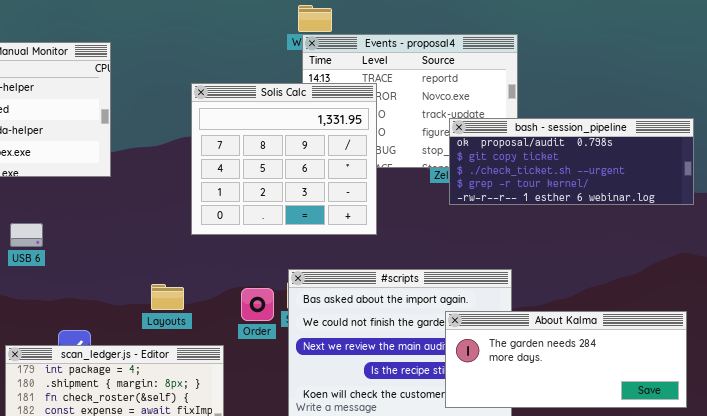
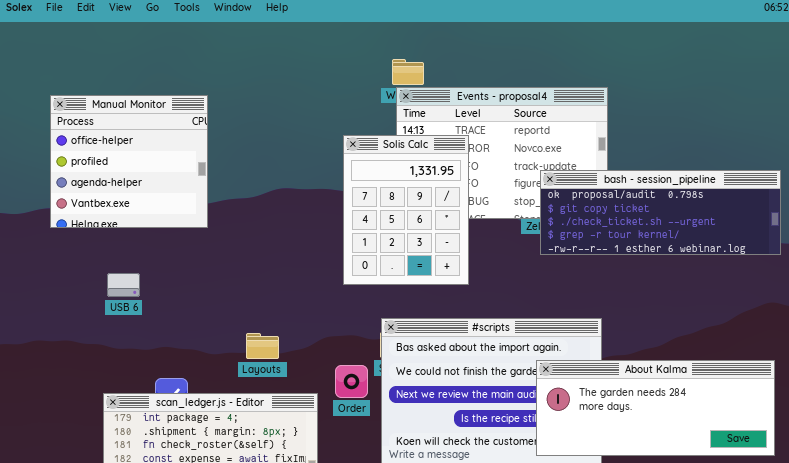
Solis Calc: [191,83,377,235] -> [343,135,469,285], resized
Order: [241,288,274,321] -> [335,365,368,398], moved

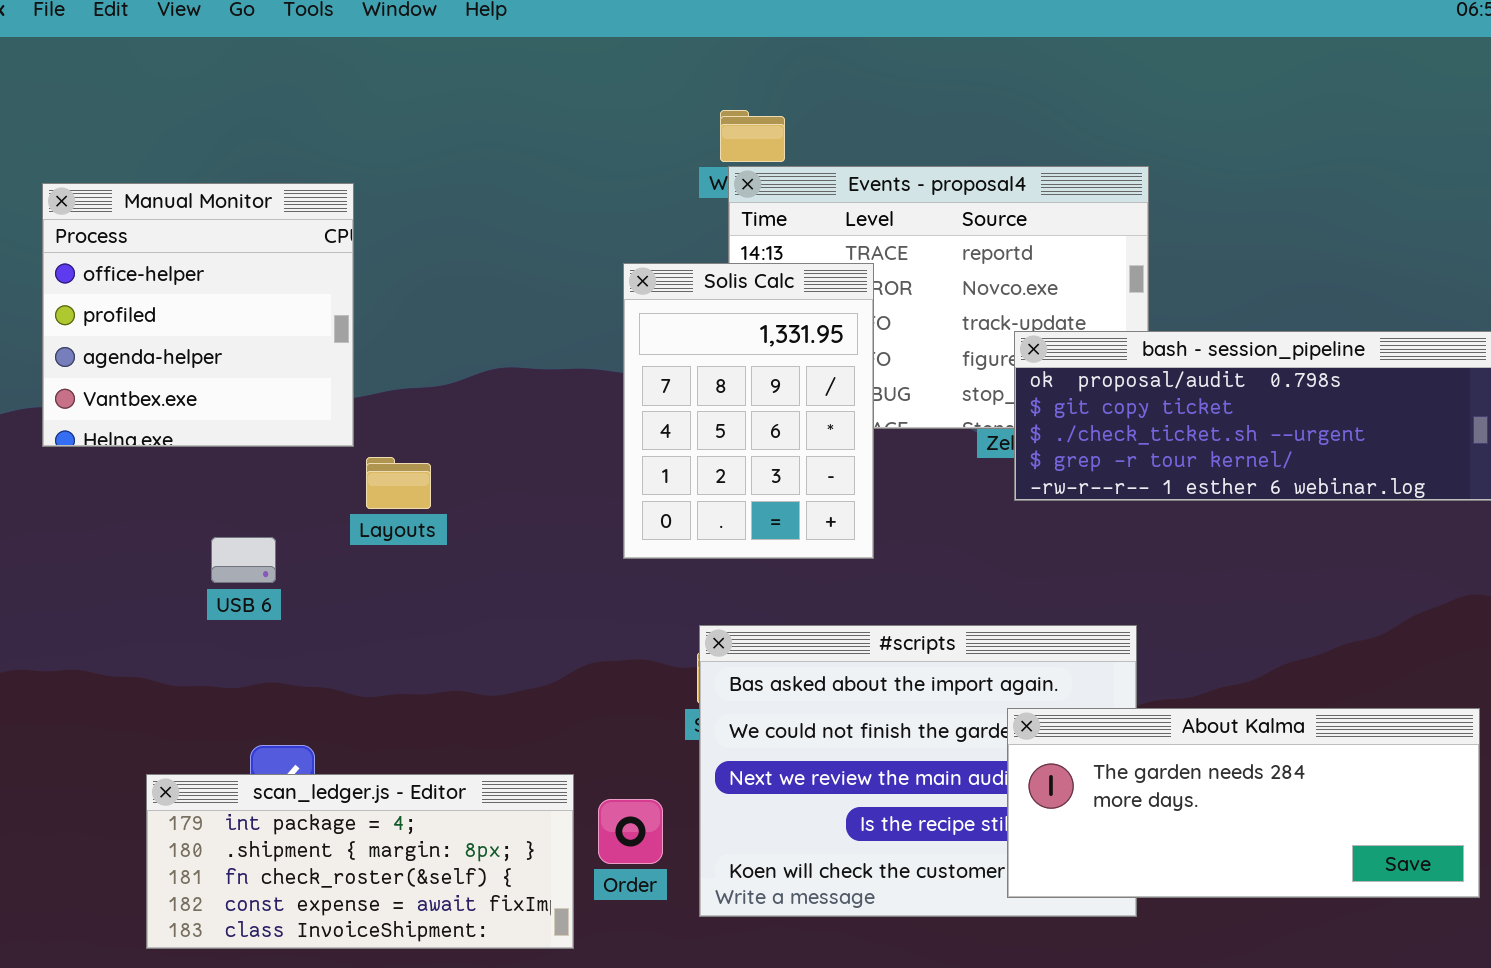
USB 6: [107,273,140,297] -> [211,537,276,583], moved
Layouts: [246,333,279,359] -> [366,457,431,509], moved
Order: [335,365,368,398] -> [598,799,663,864], moved

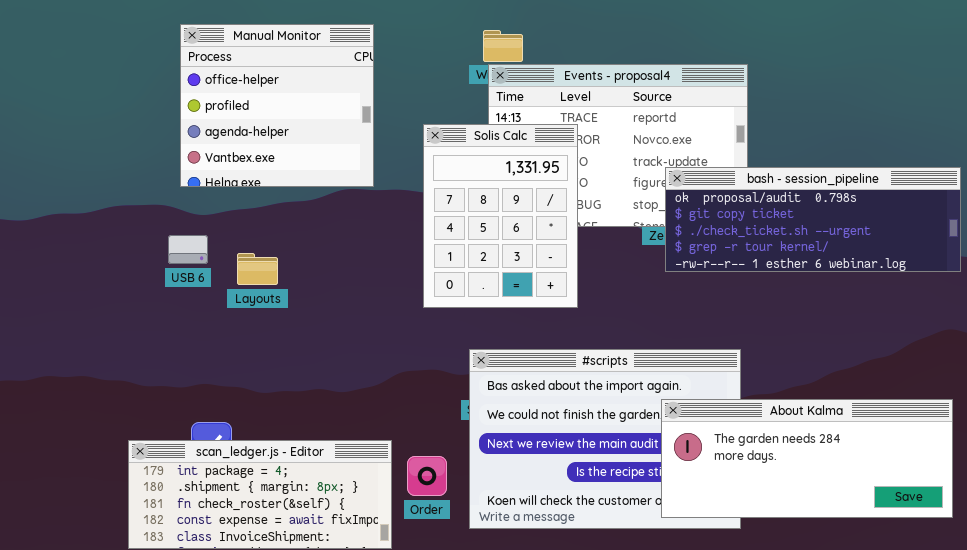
Manual Monitor: [42,183,354,447] -> [180,24,374,187], moved
Layouts: [366,457,431,509] -> [237,253,278,285], moved
USB 6: [211,537,276,583] -> [168,235,208,264], moved

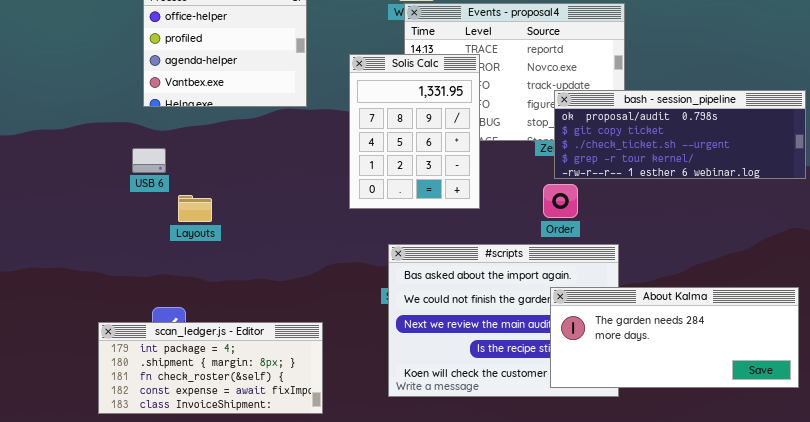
Layouts: [237,253,278,285] -> [178,195,212,222], moved
Order: [407,456,447,496] -> [543,184,578,218], moved

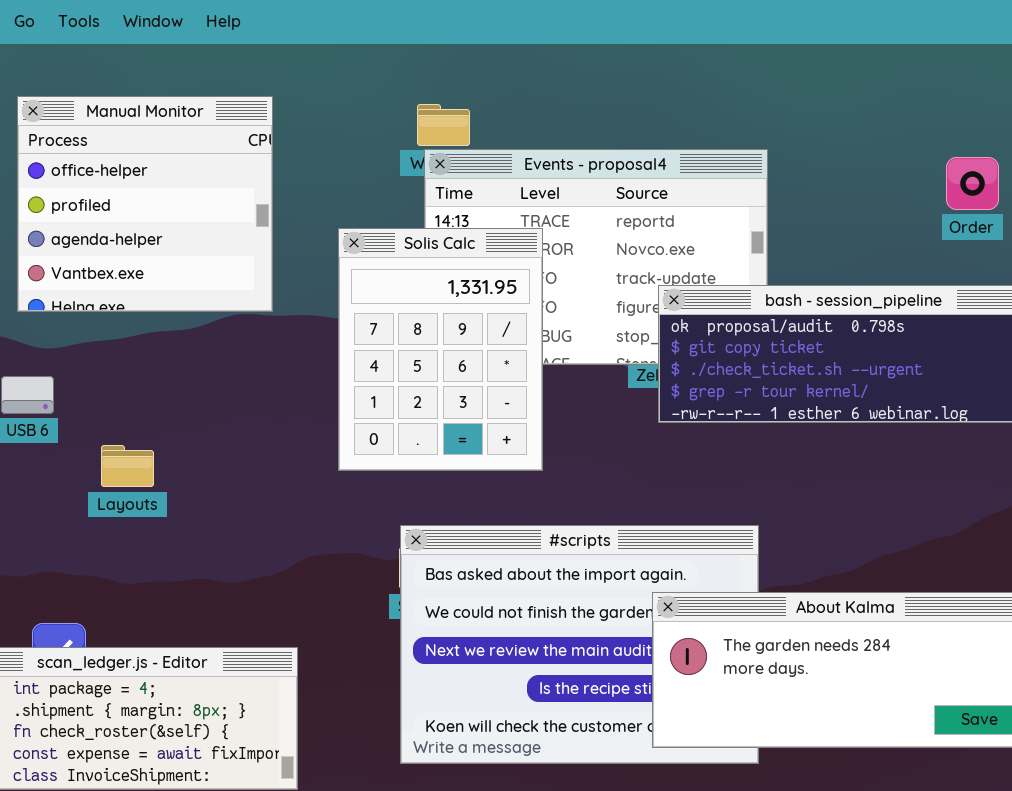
Order: [543,184,578,218] -> [946,157,999,210], moved
Layouts: [178,195,212,222] -> [101,445,154,487], moved

